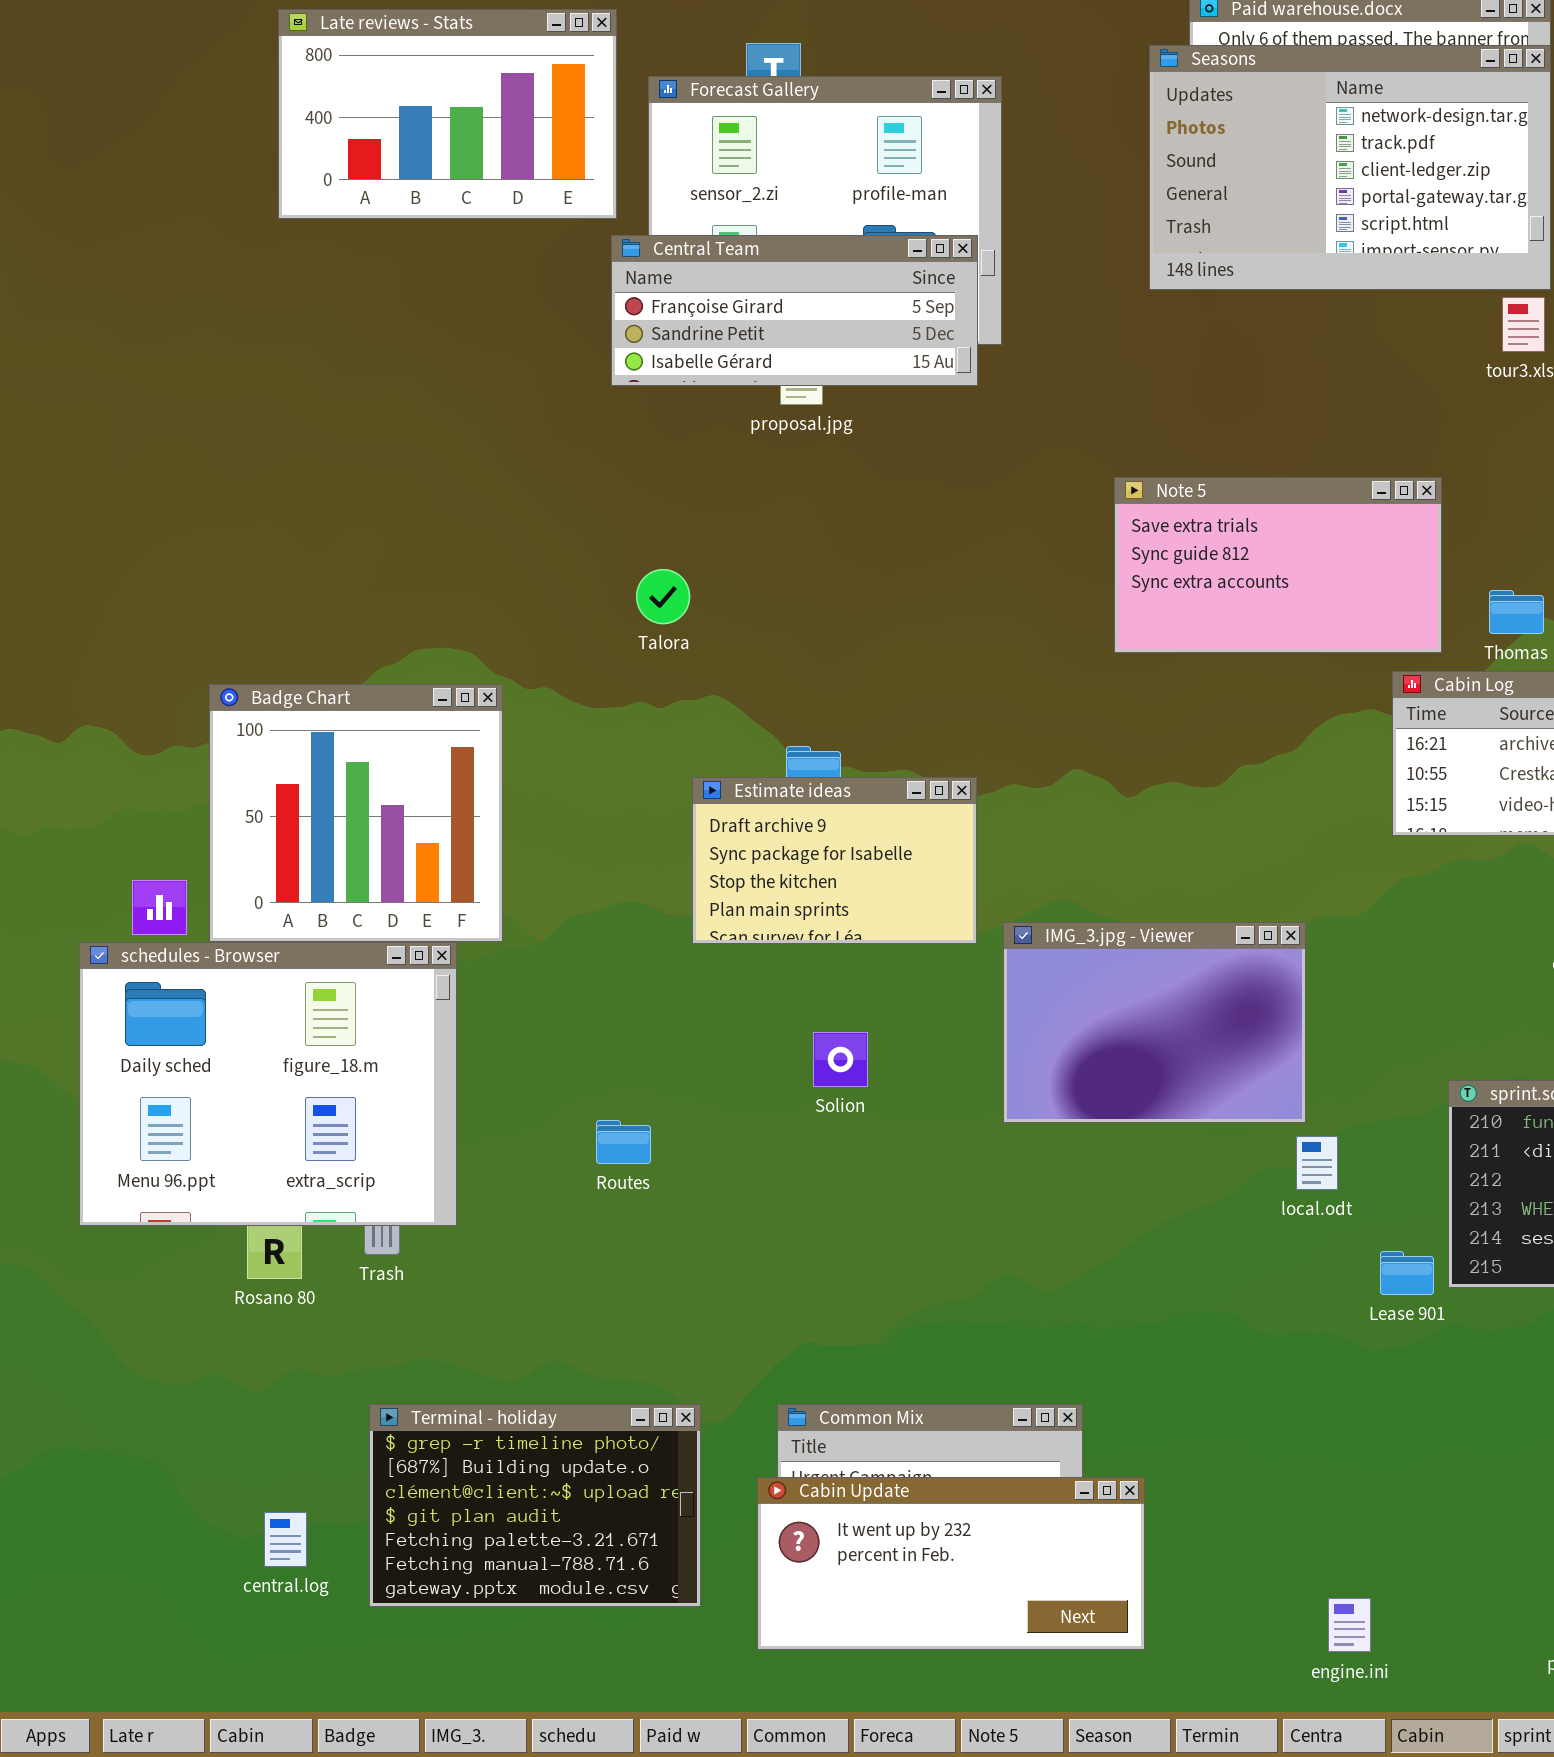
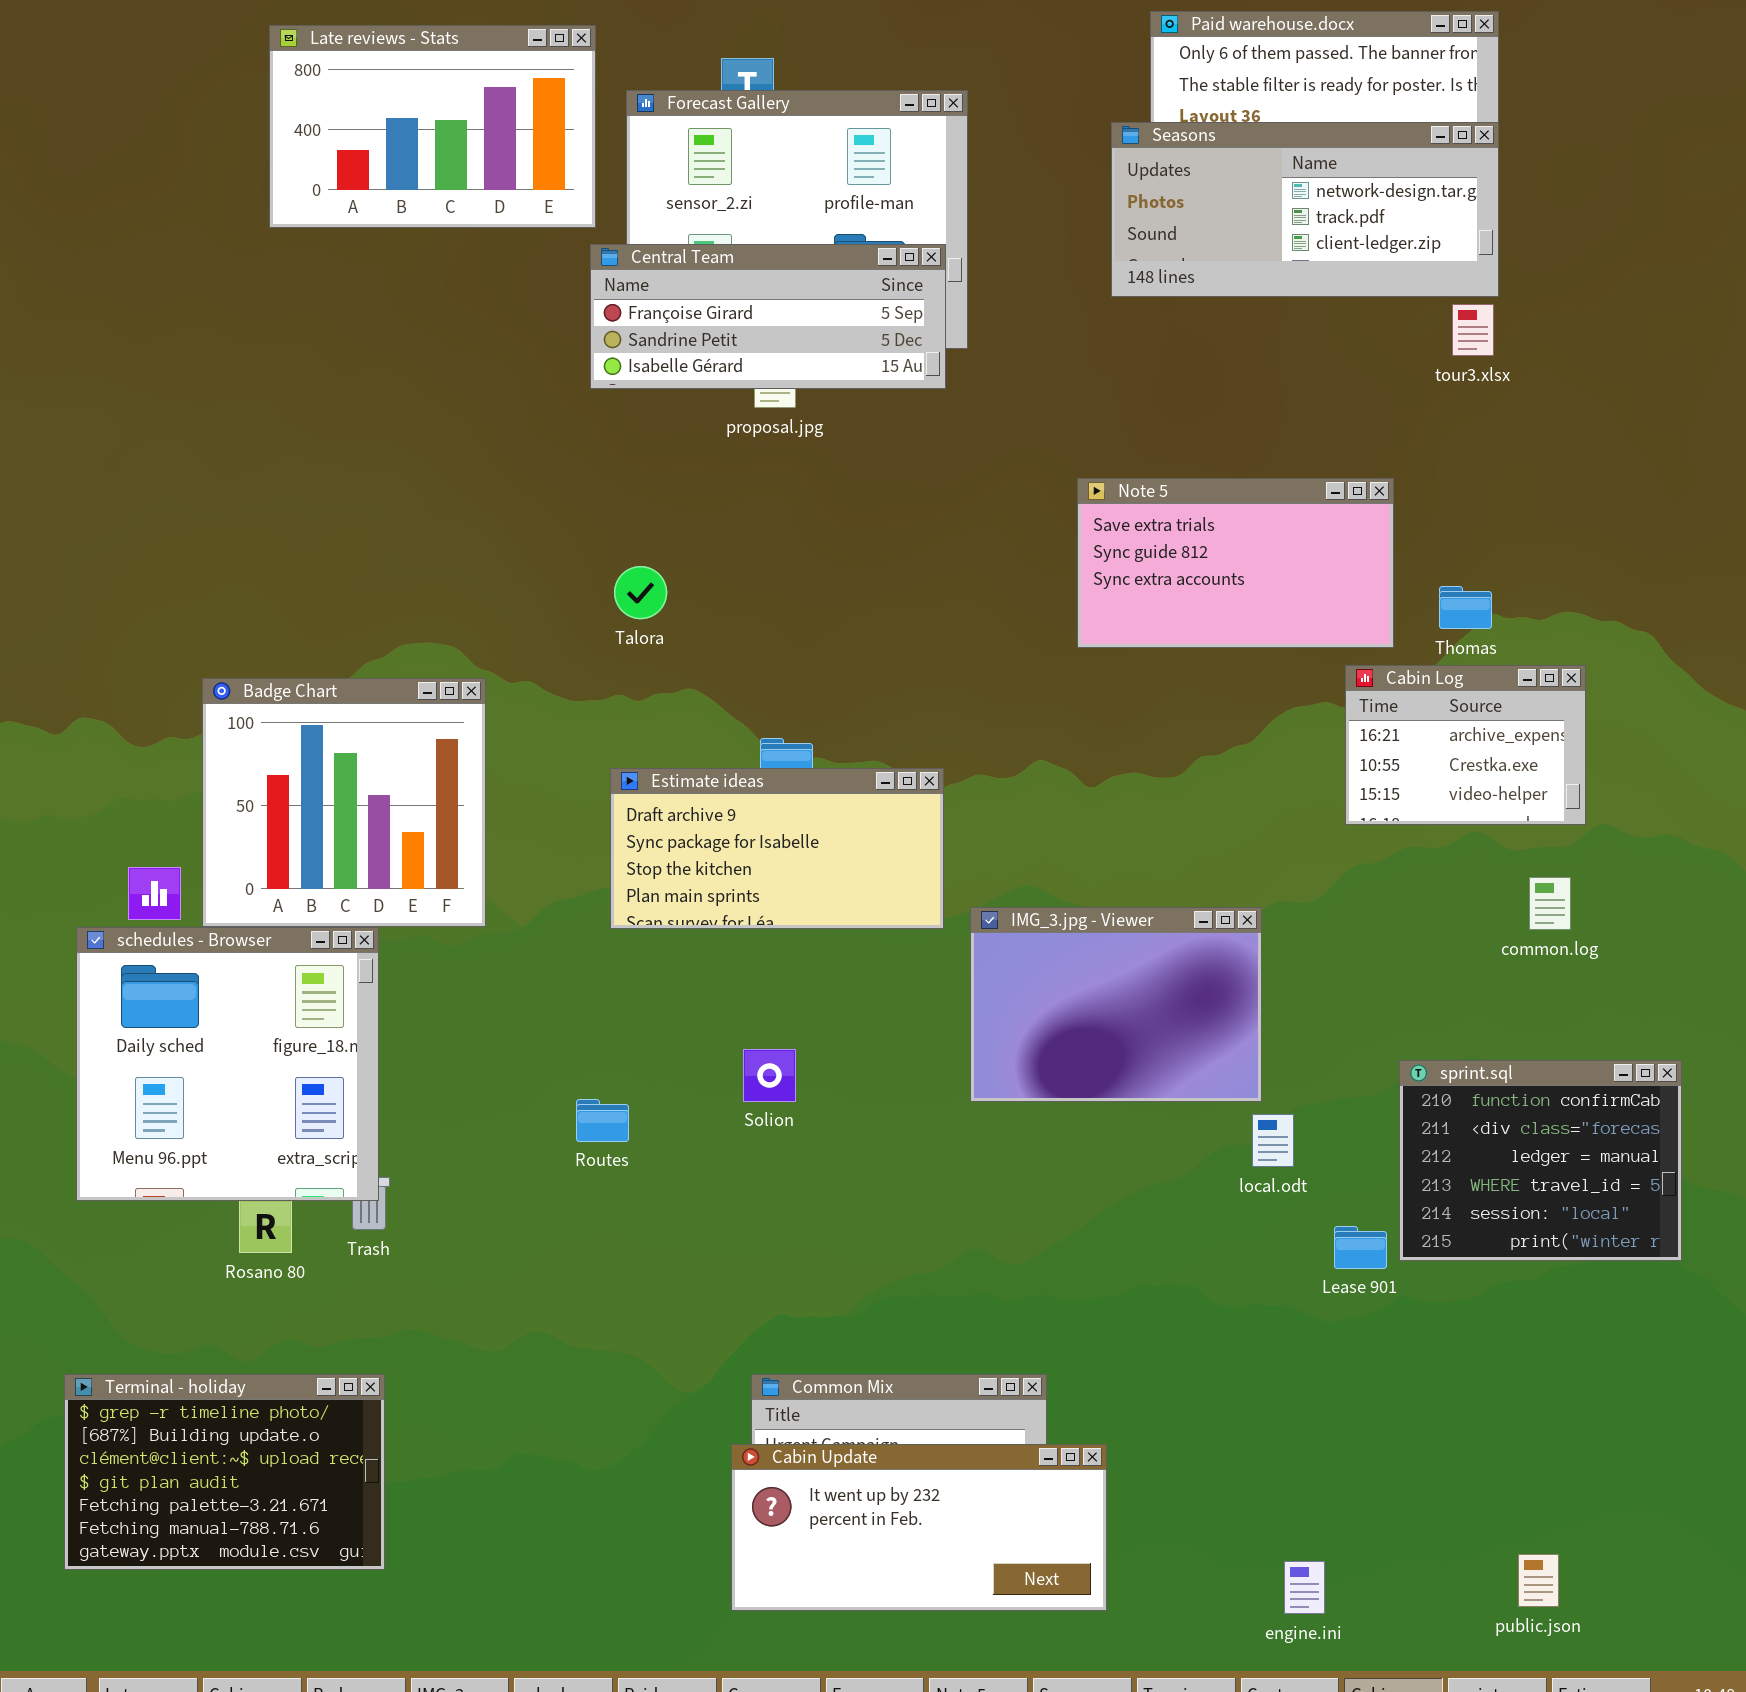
Seasons: [1149,45,1551,290] -> [1111,122,1499,297], resized
Estimate ideas: [692,777,977,944] -> [610,768,944,929], resized
schedules - Browser: [79,942,457,1226] -> [76,927,379,1201], resized
Solion: [813,1032,868,1087] -> [743,1049,796,1102], moved
Terminal - holiday: [369,1404,701,1607] -> [64,1374,385,1570], moved

